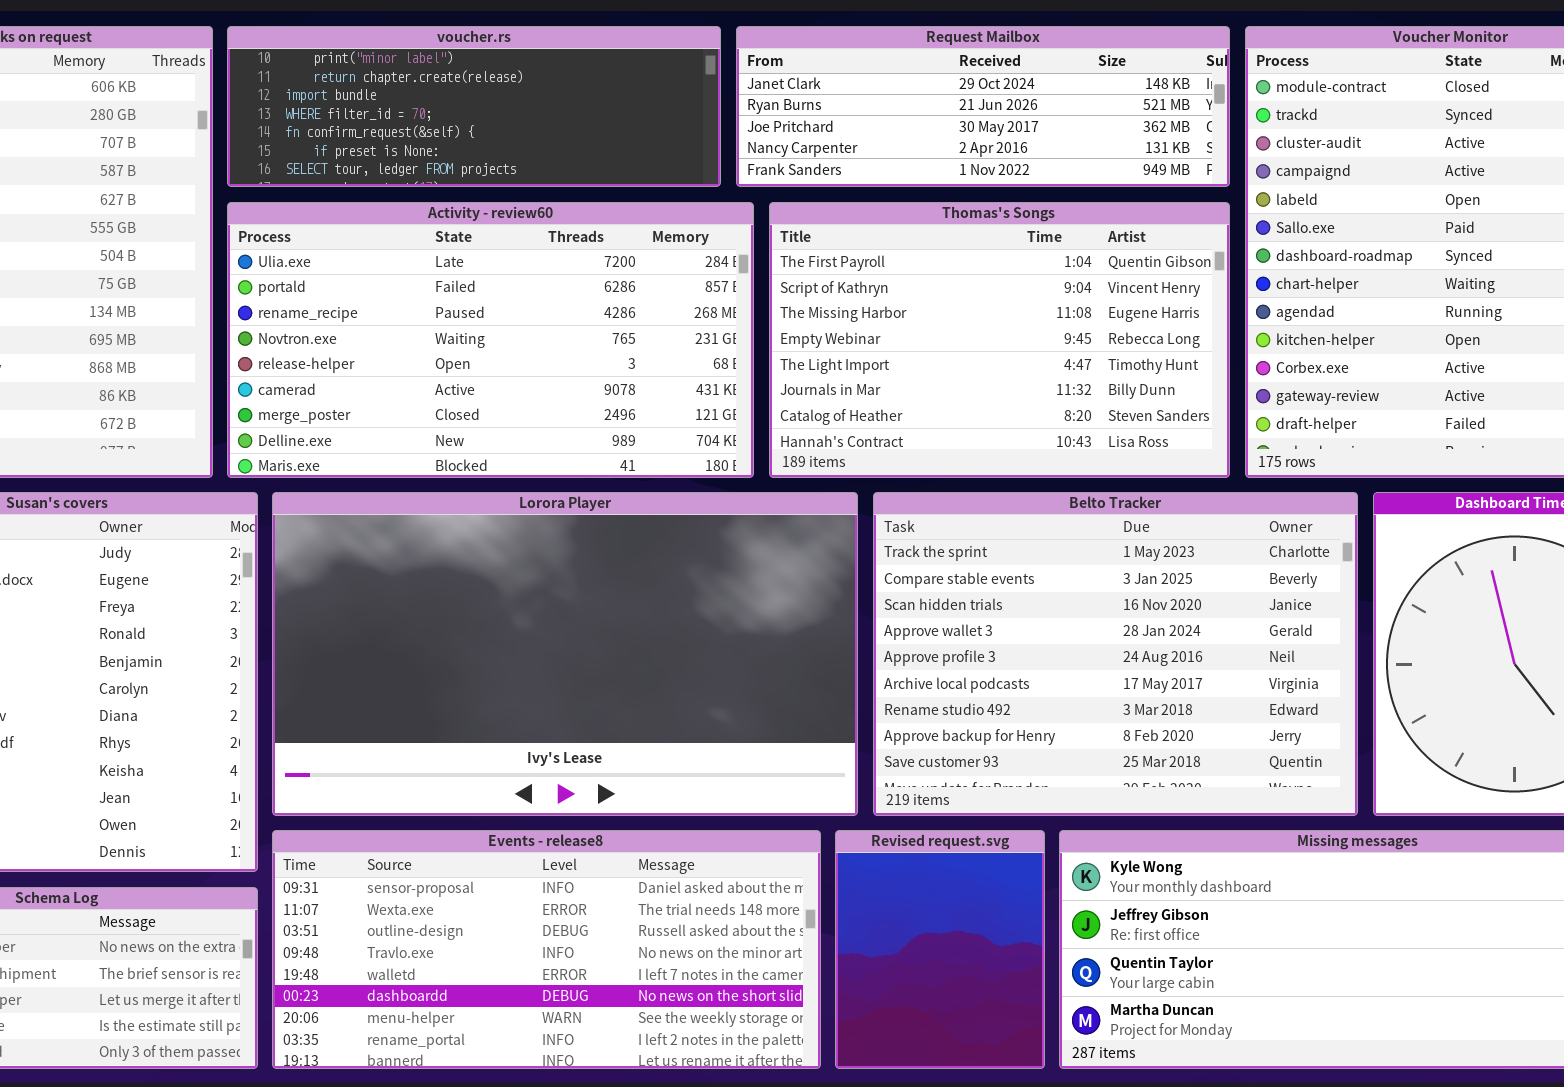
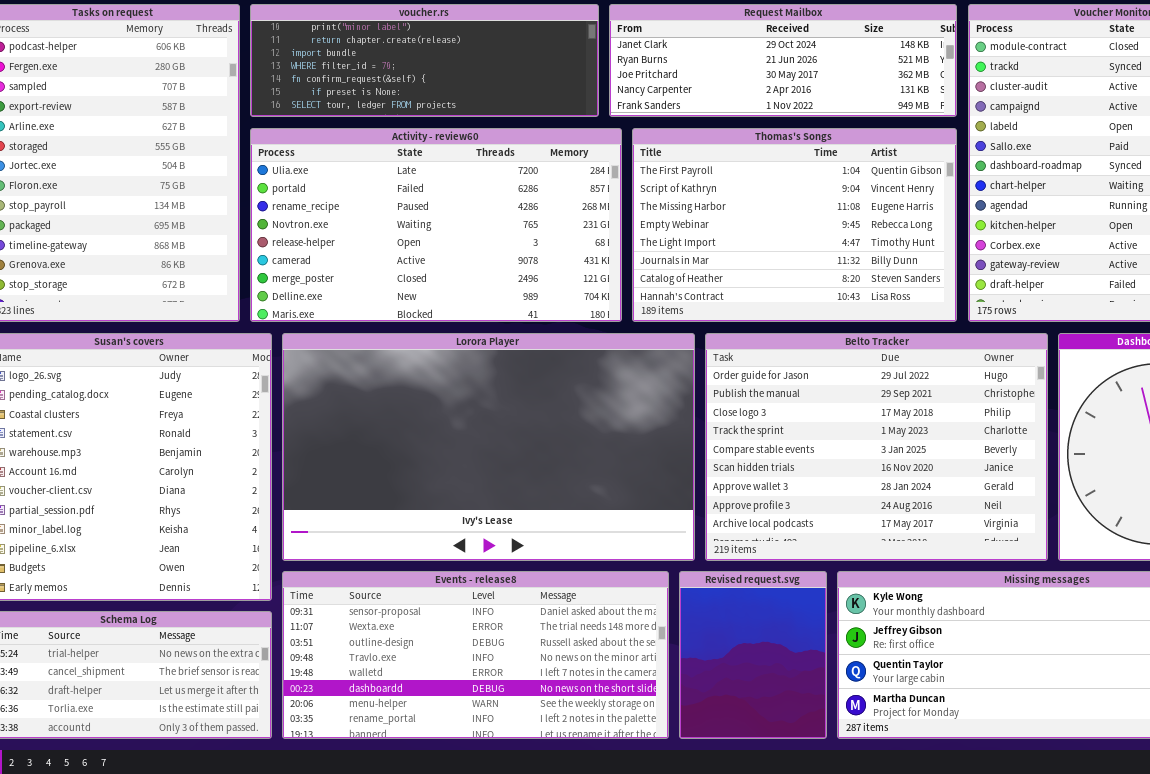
Belto Tracker: [873,492,1358,816] -> [705,333,1048,561], scrolled up 3 rows

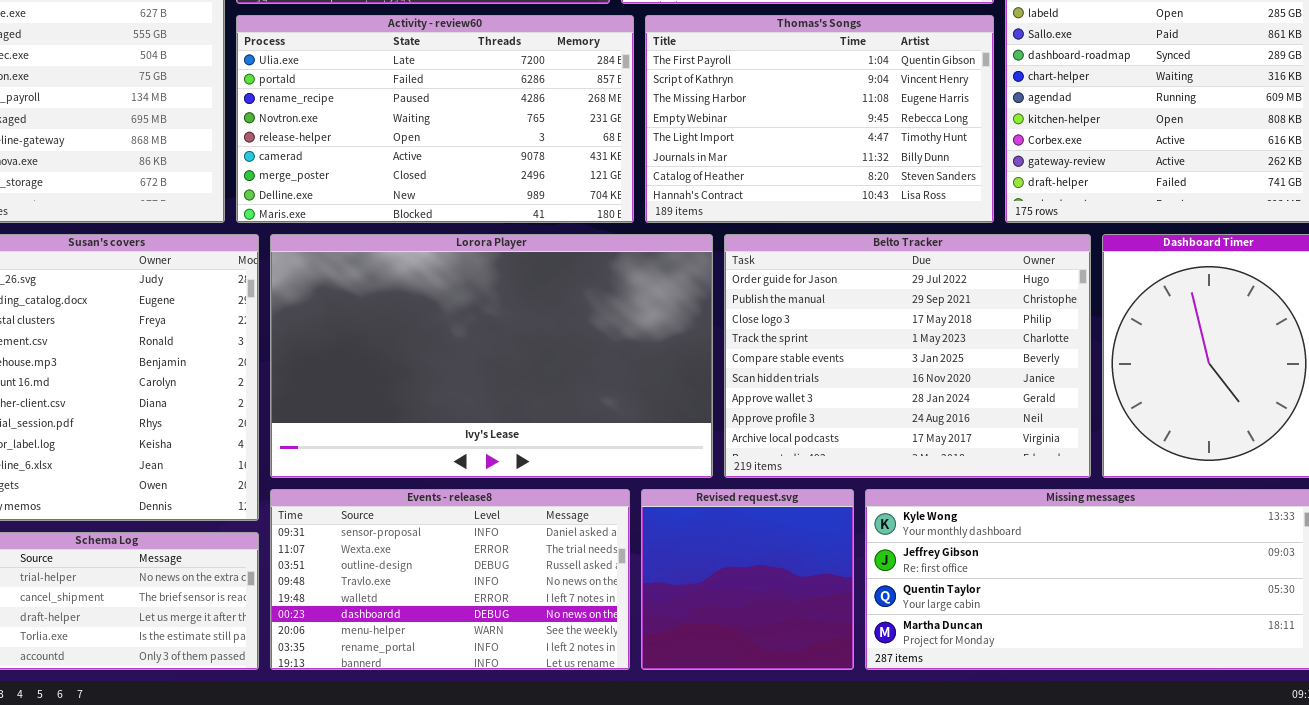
Events - release8: [282,571,669,739] -> [270,489,630,670], resized
Revised request.svg: [679,571,827,739] -> [641,489,854,670], resized

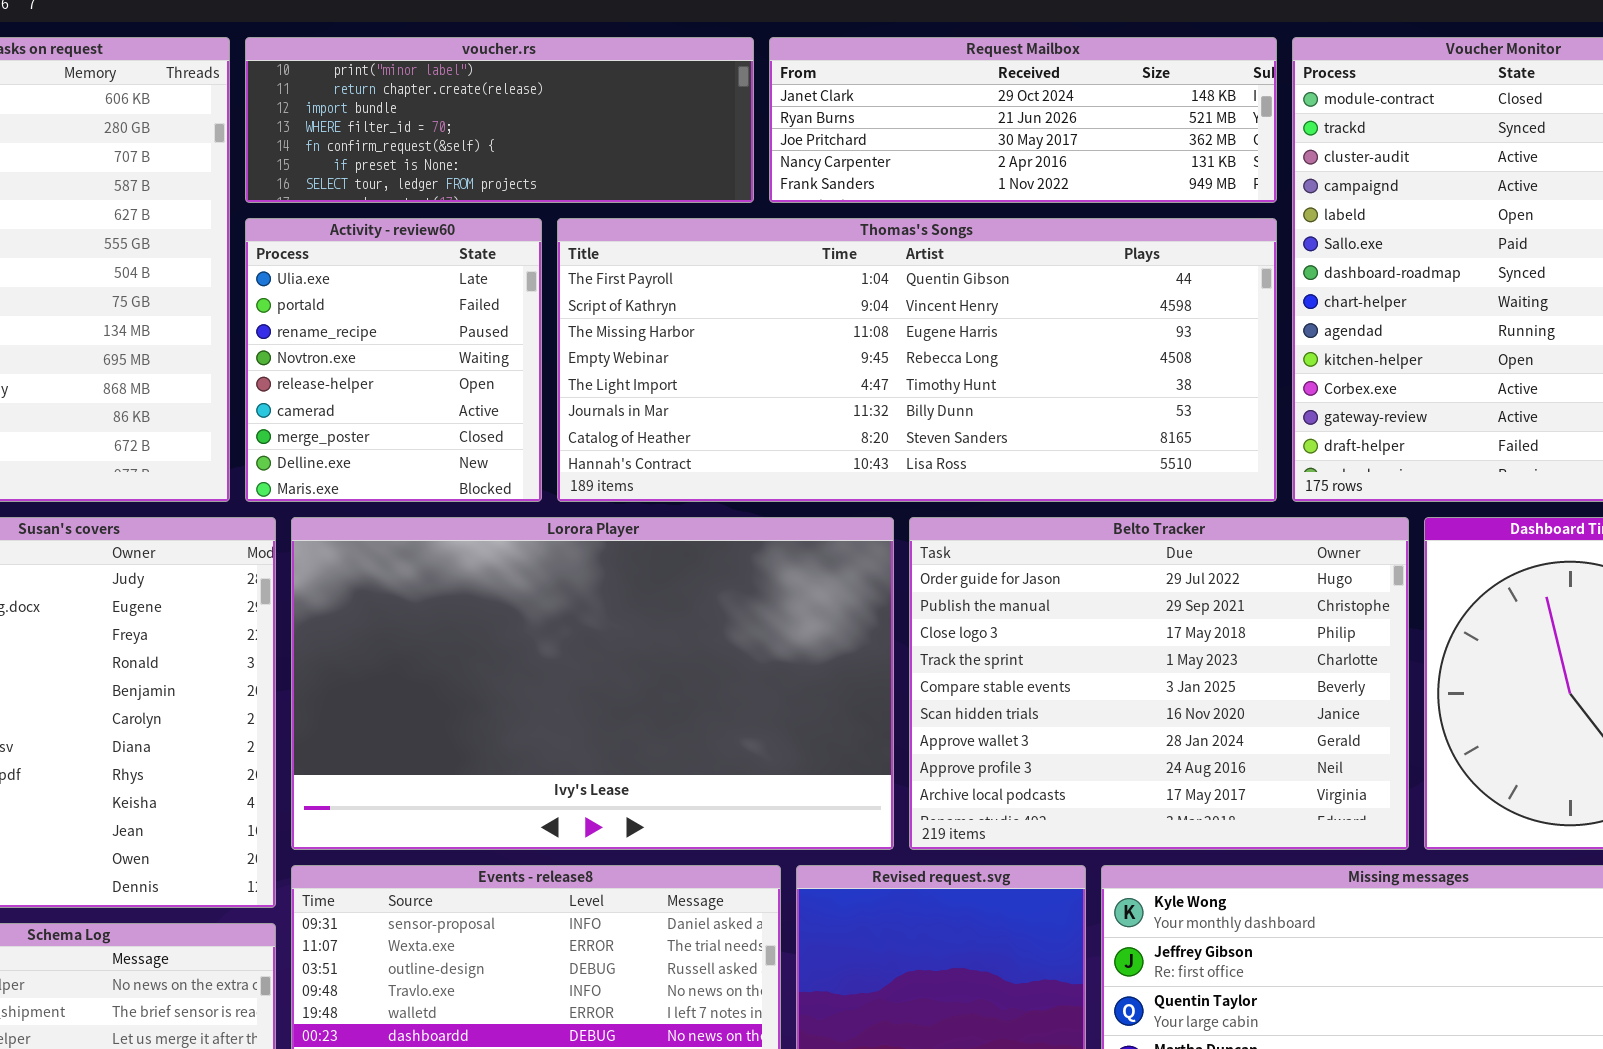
Activity - review60: [236,15,634,223] -> [245,218,542,502], resized
Thomas's Songs: [645,15,994,223] -> [557,218,1277,502], resized

